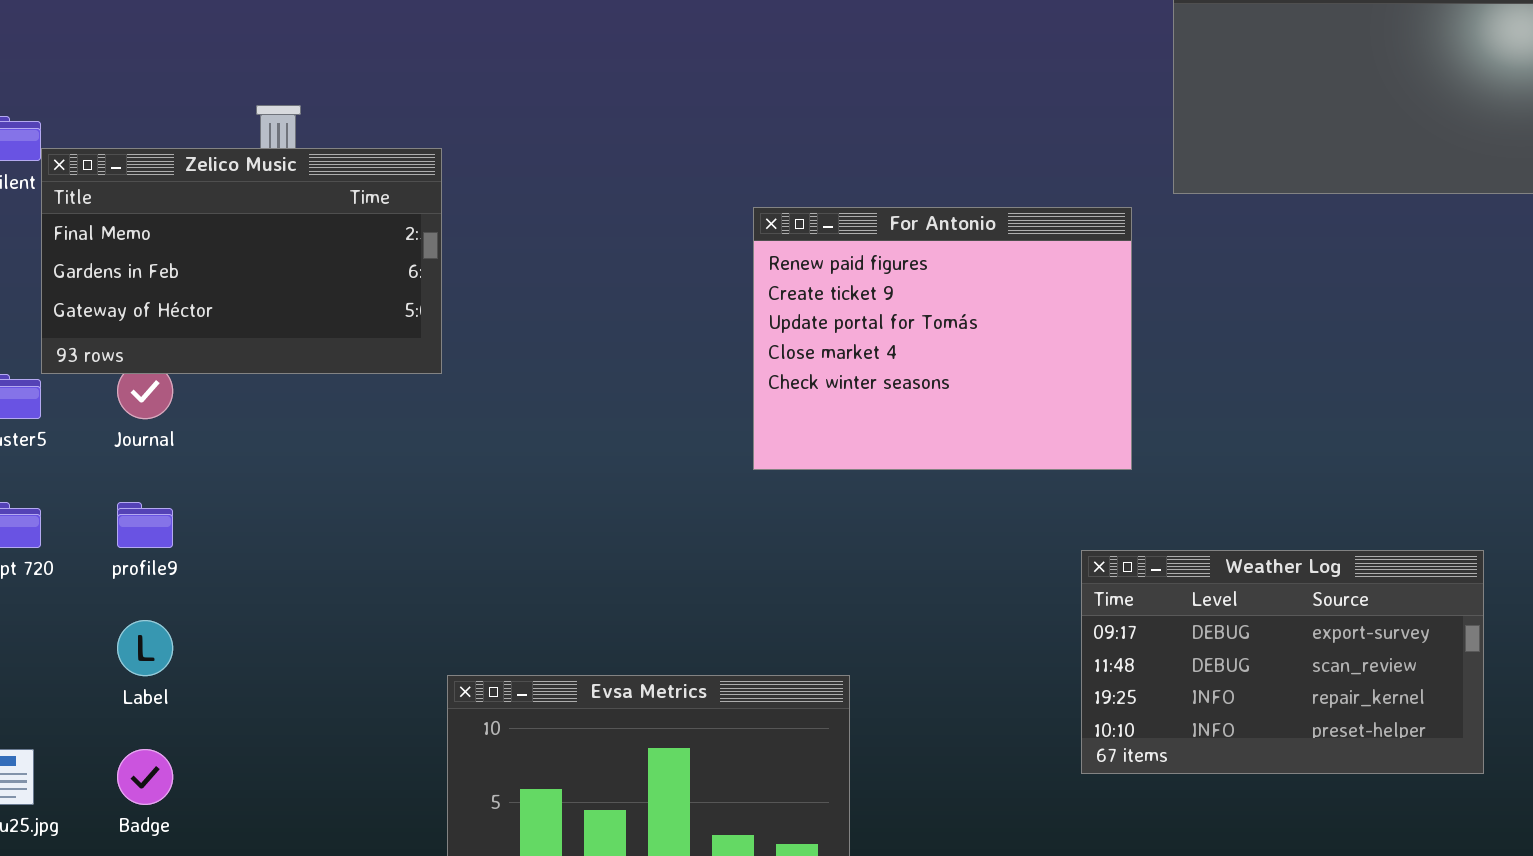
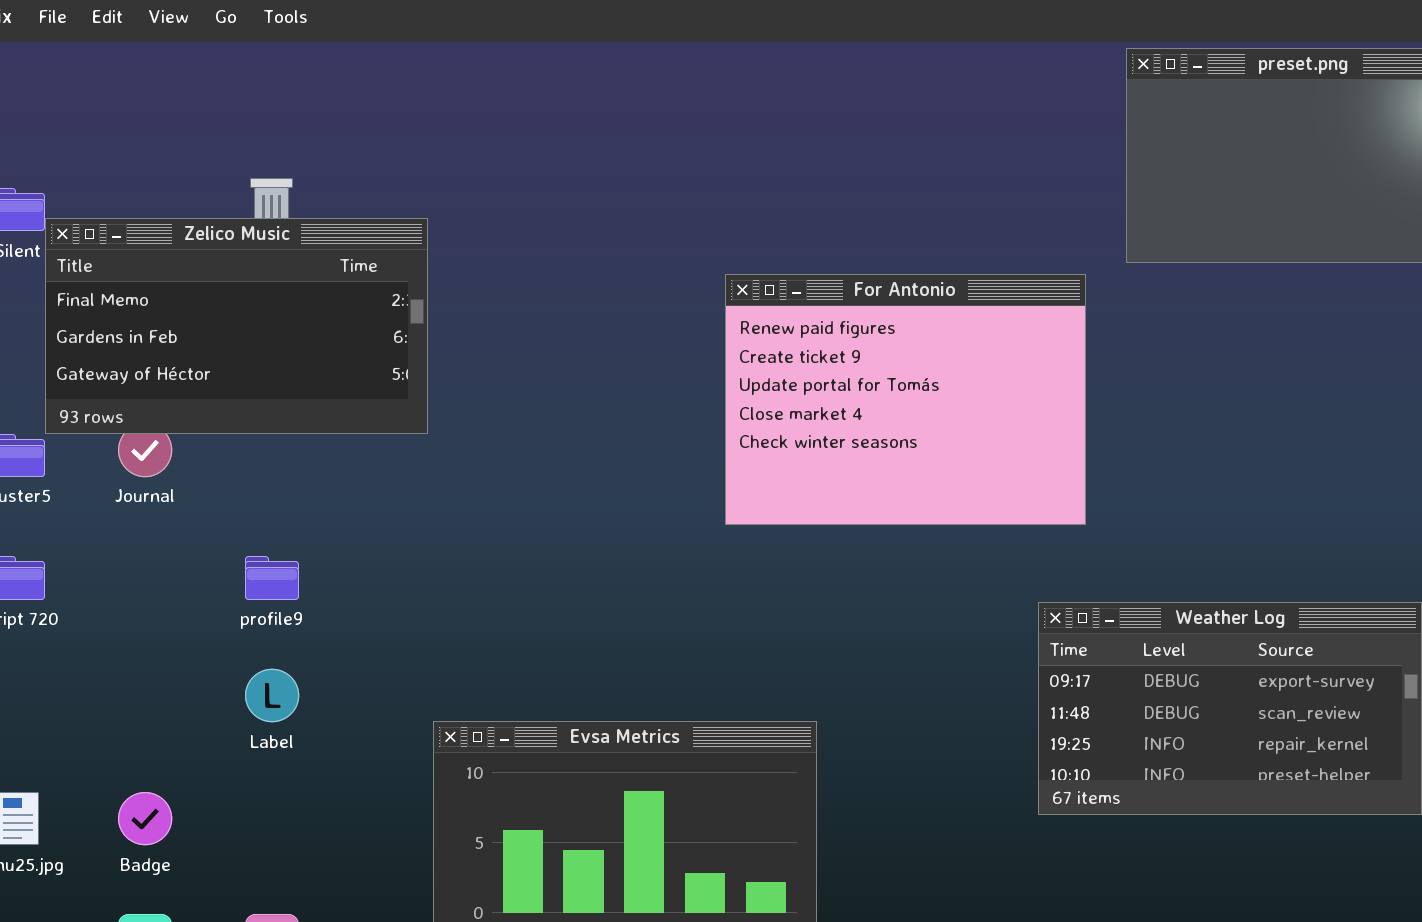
profile9: [117,502,173,548] -> [245,556,299,600], moved
Label: [117,620,173,676] -> [245,669,299,722], moved

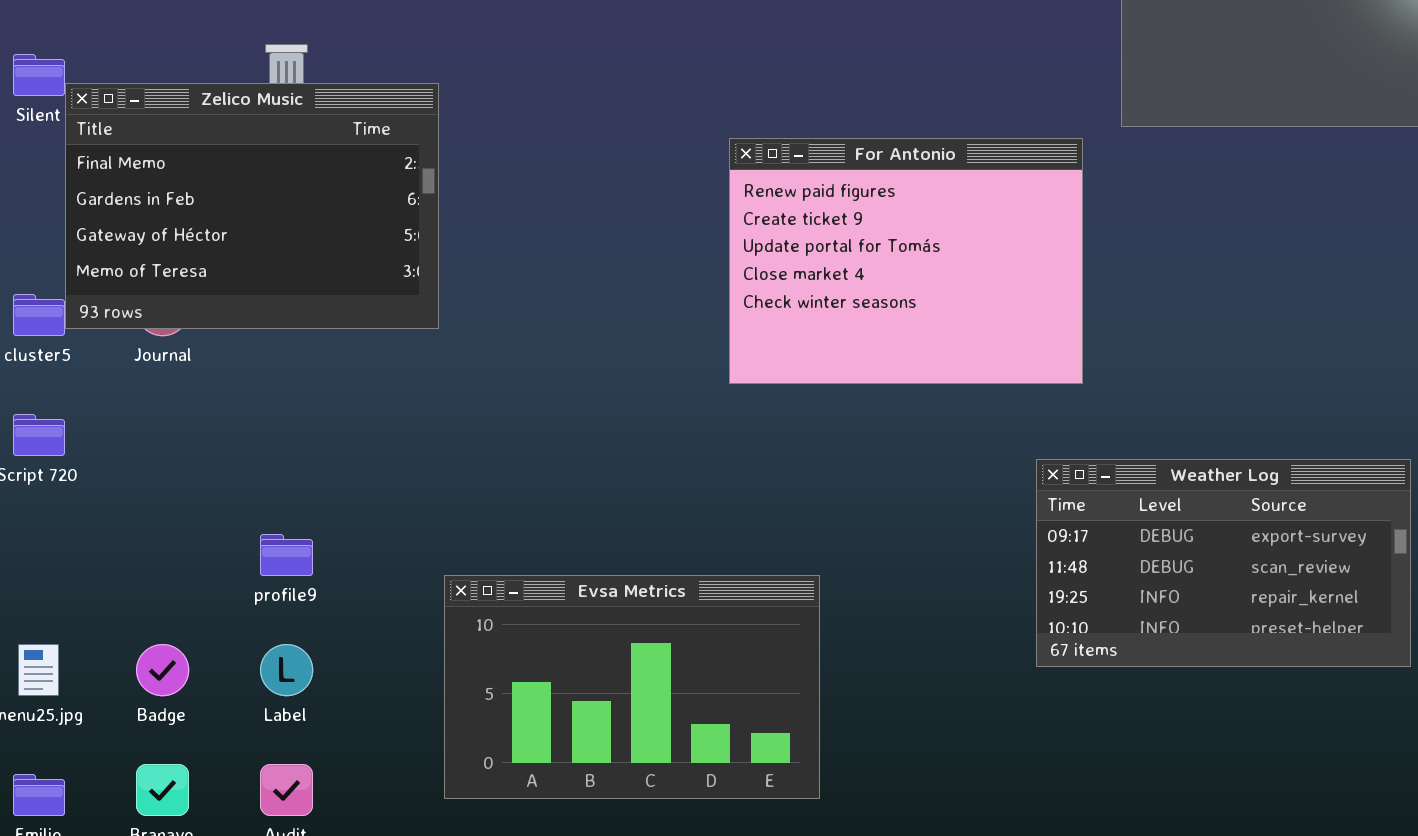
Zelico Music: [45,218,428,434] -> [65,83,439,329], resized
profile9: [245,556,299,600] -> [260,534,313,576], moved
Label: [245,669,299,722] -> [260,644,313,696], moved

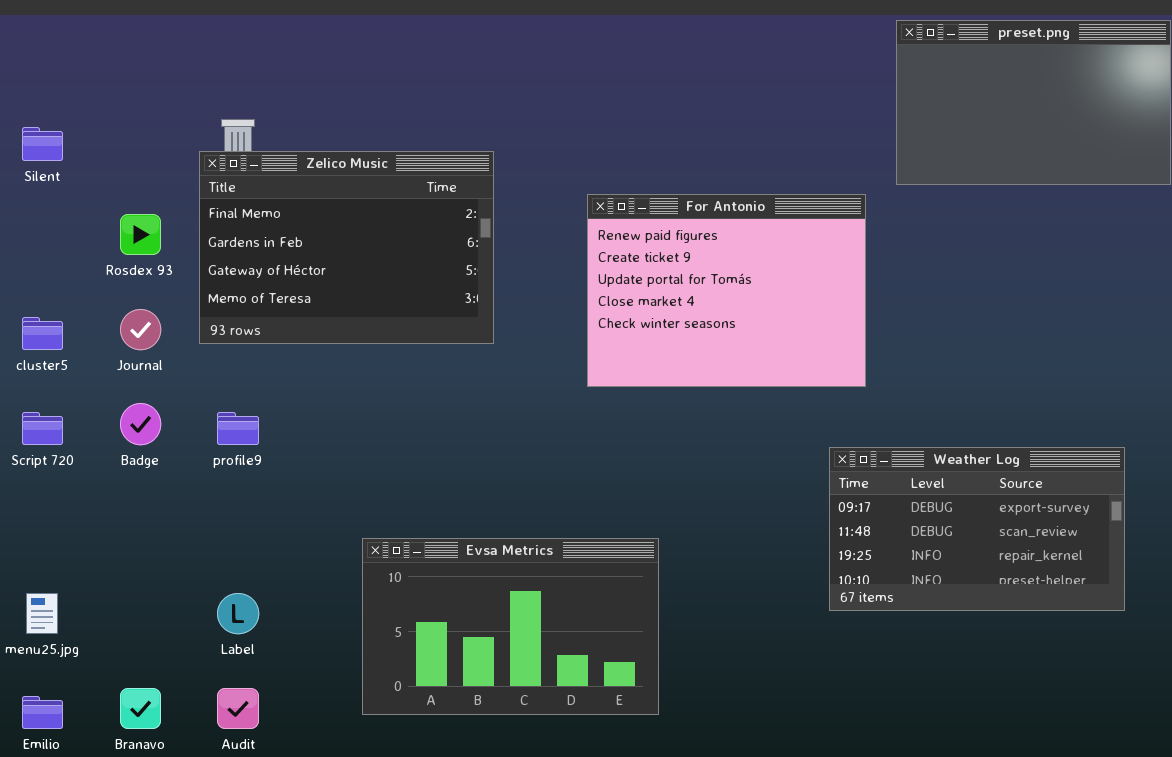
Zelico Music: [65,83,439,329] -> [199,151,494,344], moved
profile9: [260,534,313,576] -> [217,412,259,445], moved
Badge: [136,644,189,696] -> [120,403,161,445], moved

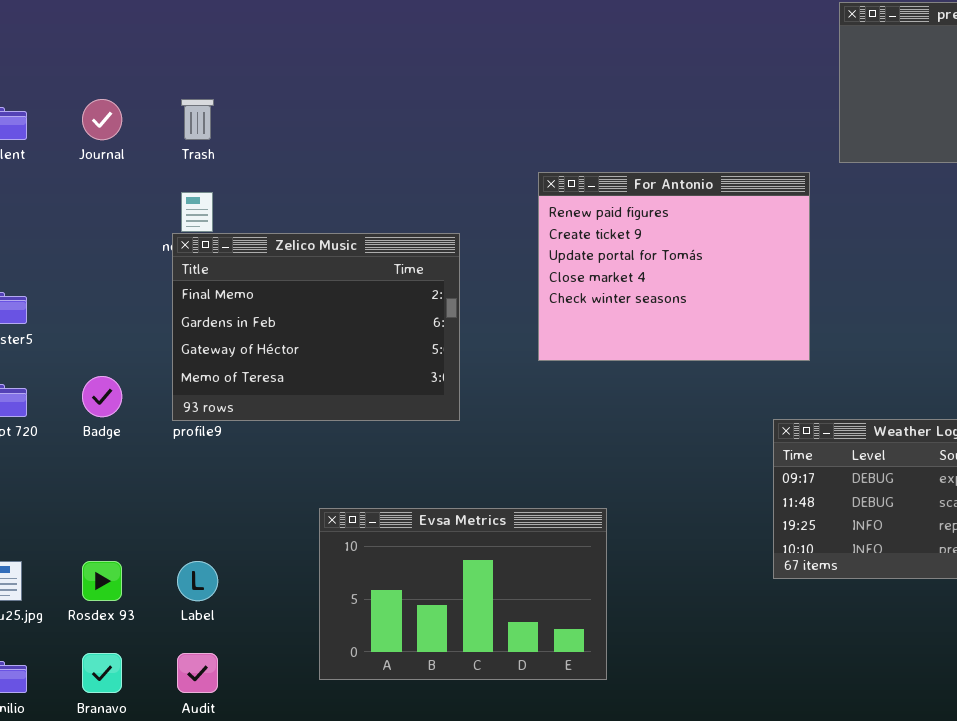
Zelico Music: [199,151,494,344] -> [172,233,460,421], moved
Rosdex 93: [120,214,161,255] -> [82,561,122,601], moved
Journal: [120,309,161,350] -> [82,99,122,140], moved

